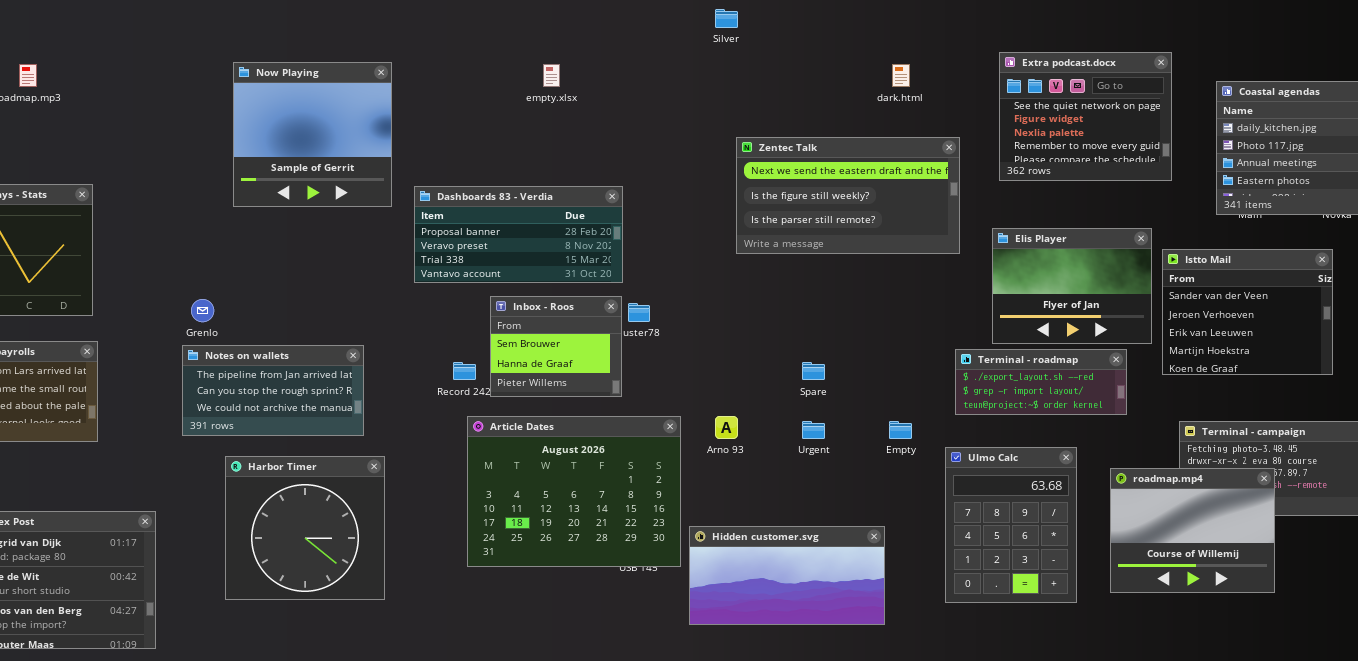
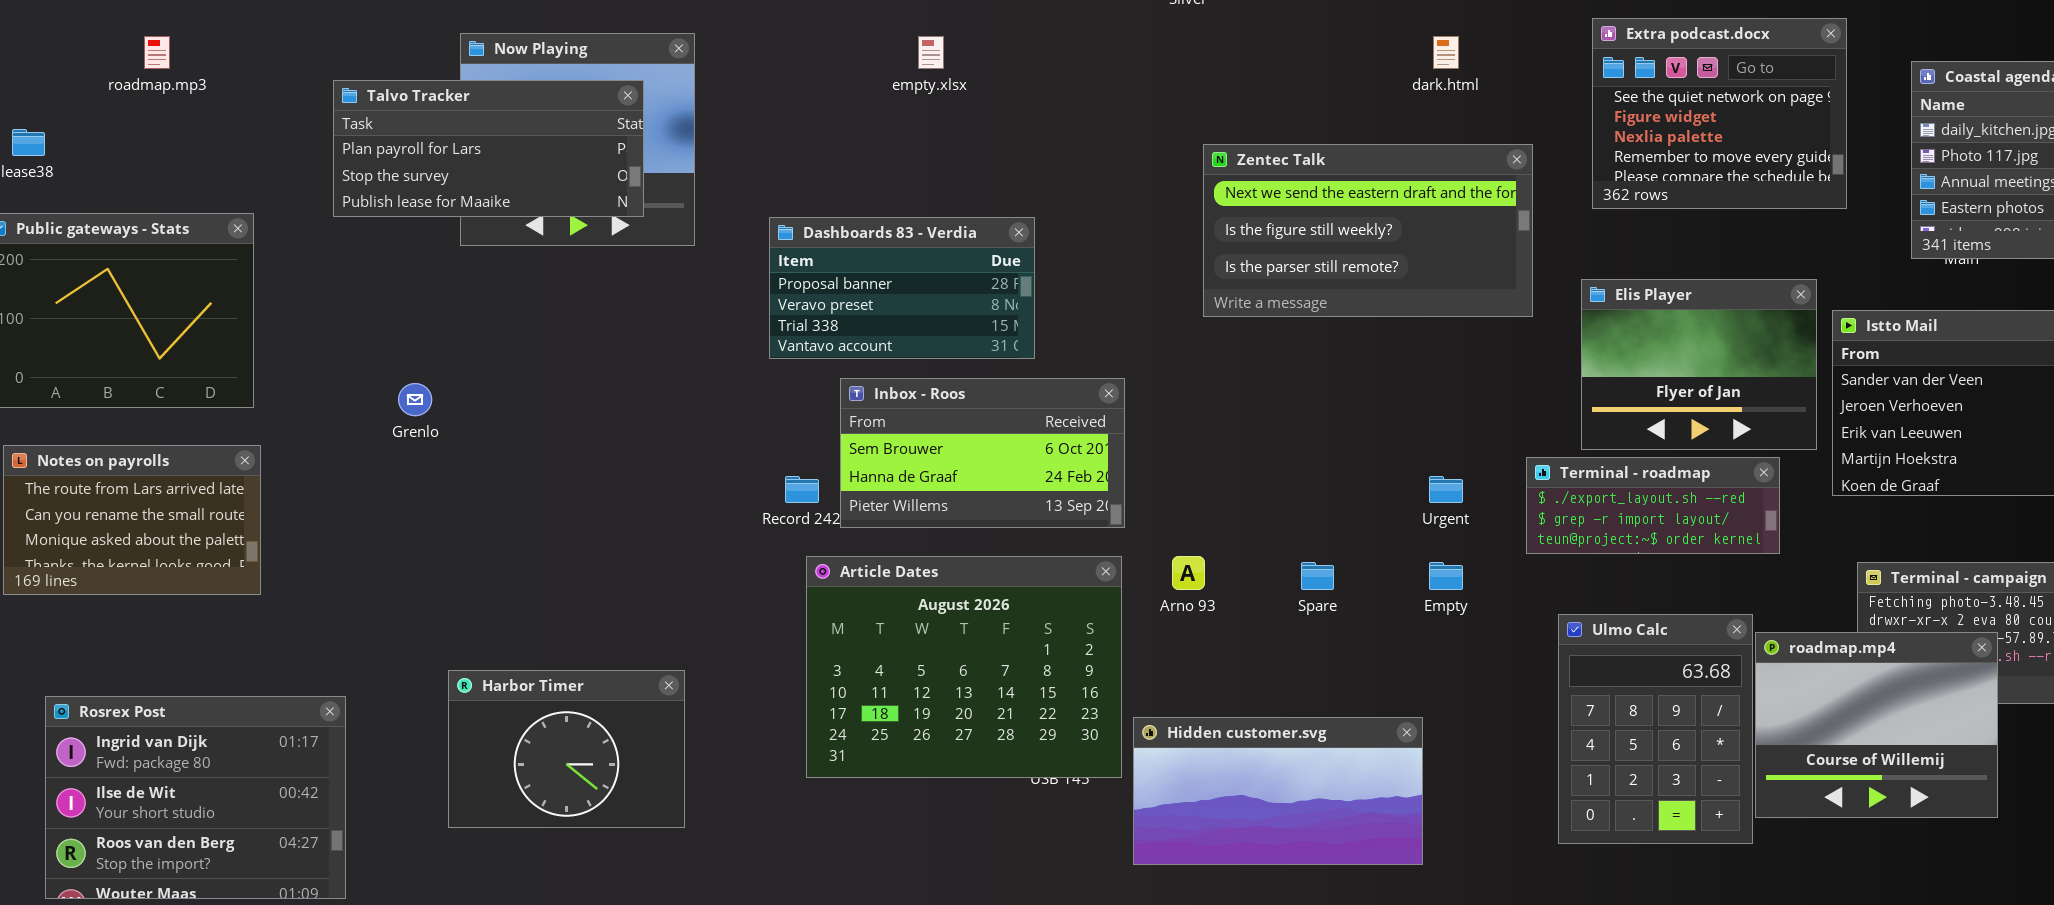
Talvo Tracker: none -> [333,80,644,217], opened
Dashboards 83 - Verdia: [414,186,623,283] -> [769,217,1035,359], resized
Inbox - Roos: [490,296,622,397] -> [840,378,1125,528], resized
Notes on wallets: [182,345,364,436] -> none, closed
Spare: [802,362,825,380] -> [1301,562,1334,590], moved
Urgent: [802,421,825,439] -> [1429,476,1463,503], moved
Ulmo Calc: [945,447,1077,603] -> [1558,614,1753,844], moved
Harbor Timer: [225,456,385,600] -> [448,670,685,828], resized

